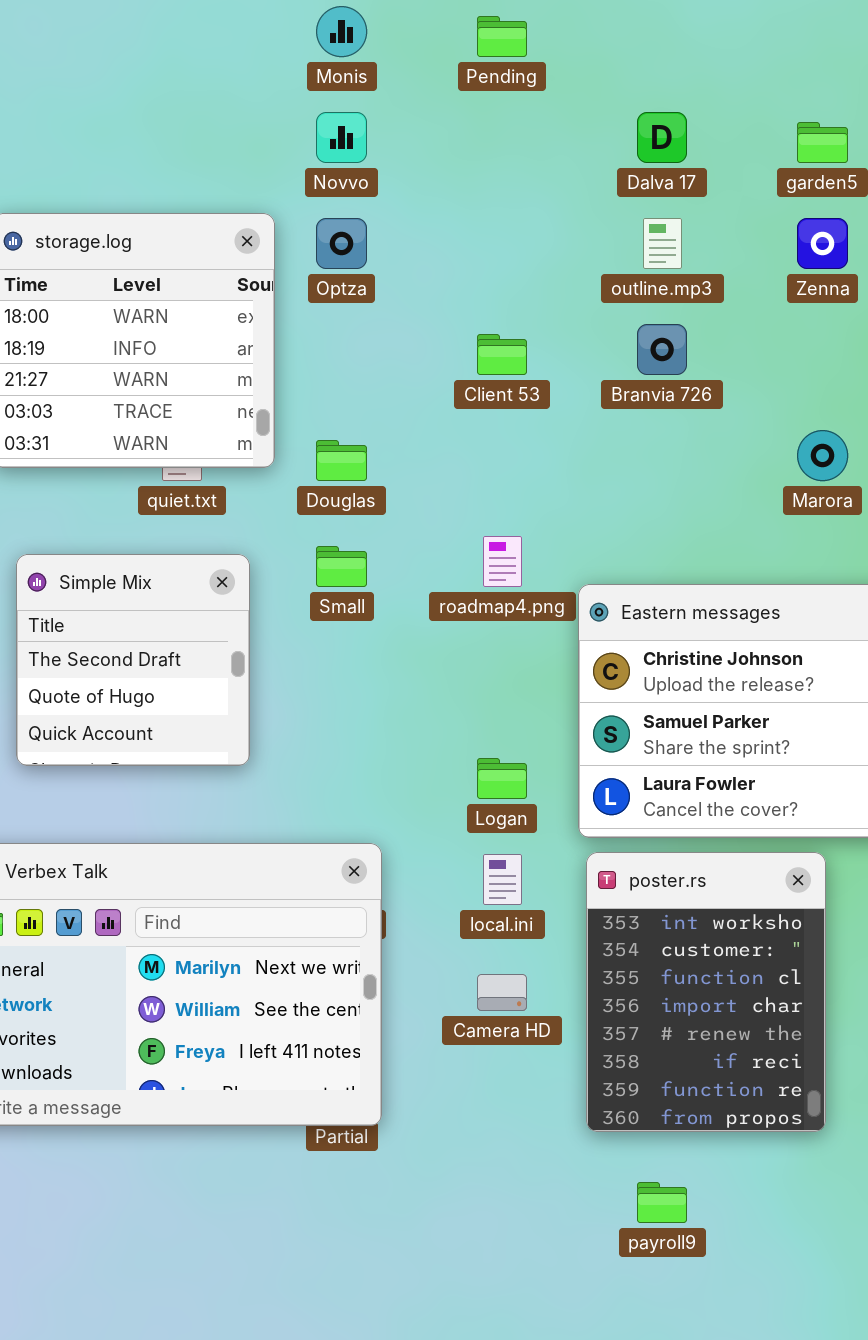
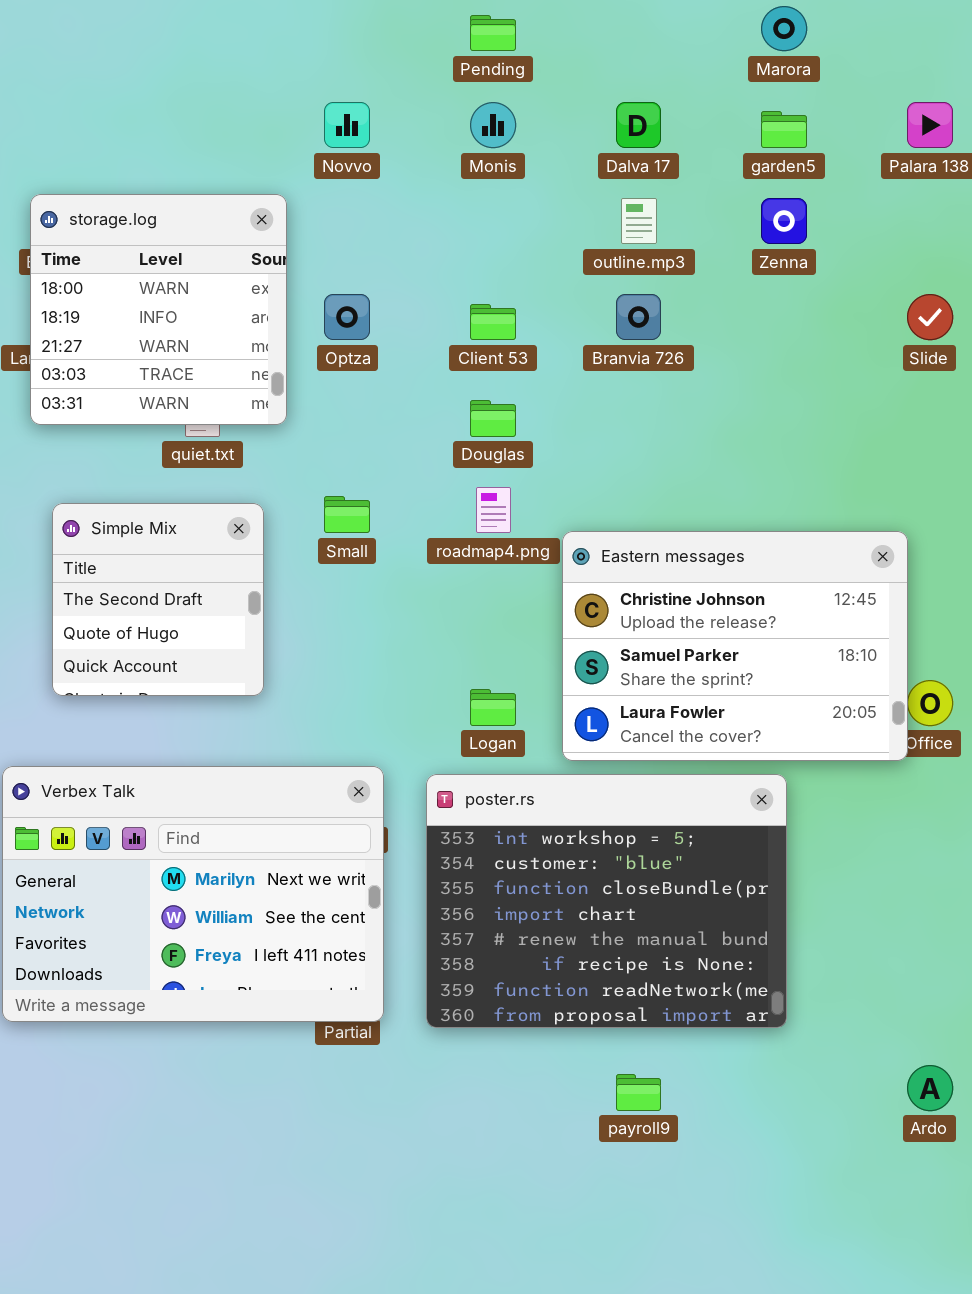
Monis: [316,6,367,57] -> [470,102,516,148], moved
Optza: [316,218,367,269] -> [324,294,370,340], moved
Marora: [797,430,848,481] -> [761,6,807,51], moved
Douglas: [316,440,367,481] -> [470,400,516,437], moved
poster.rs: [586,852,826,1132] -> [426,774,787,1028], resized

